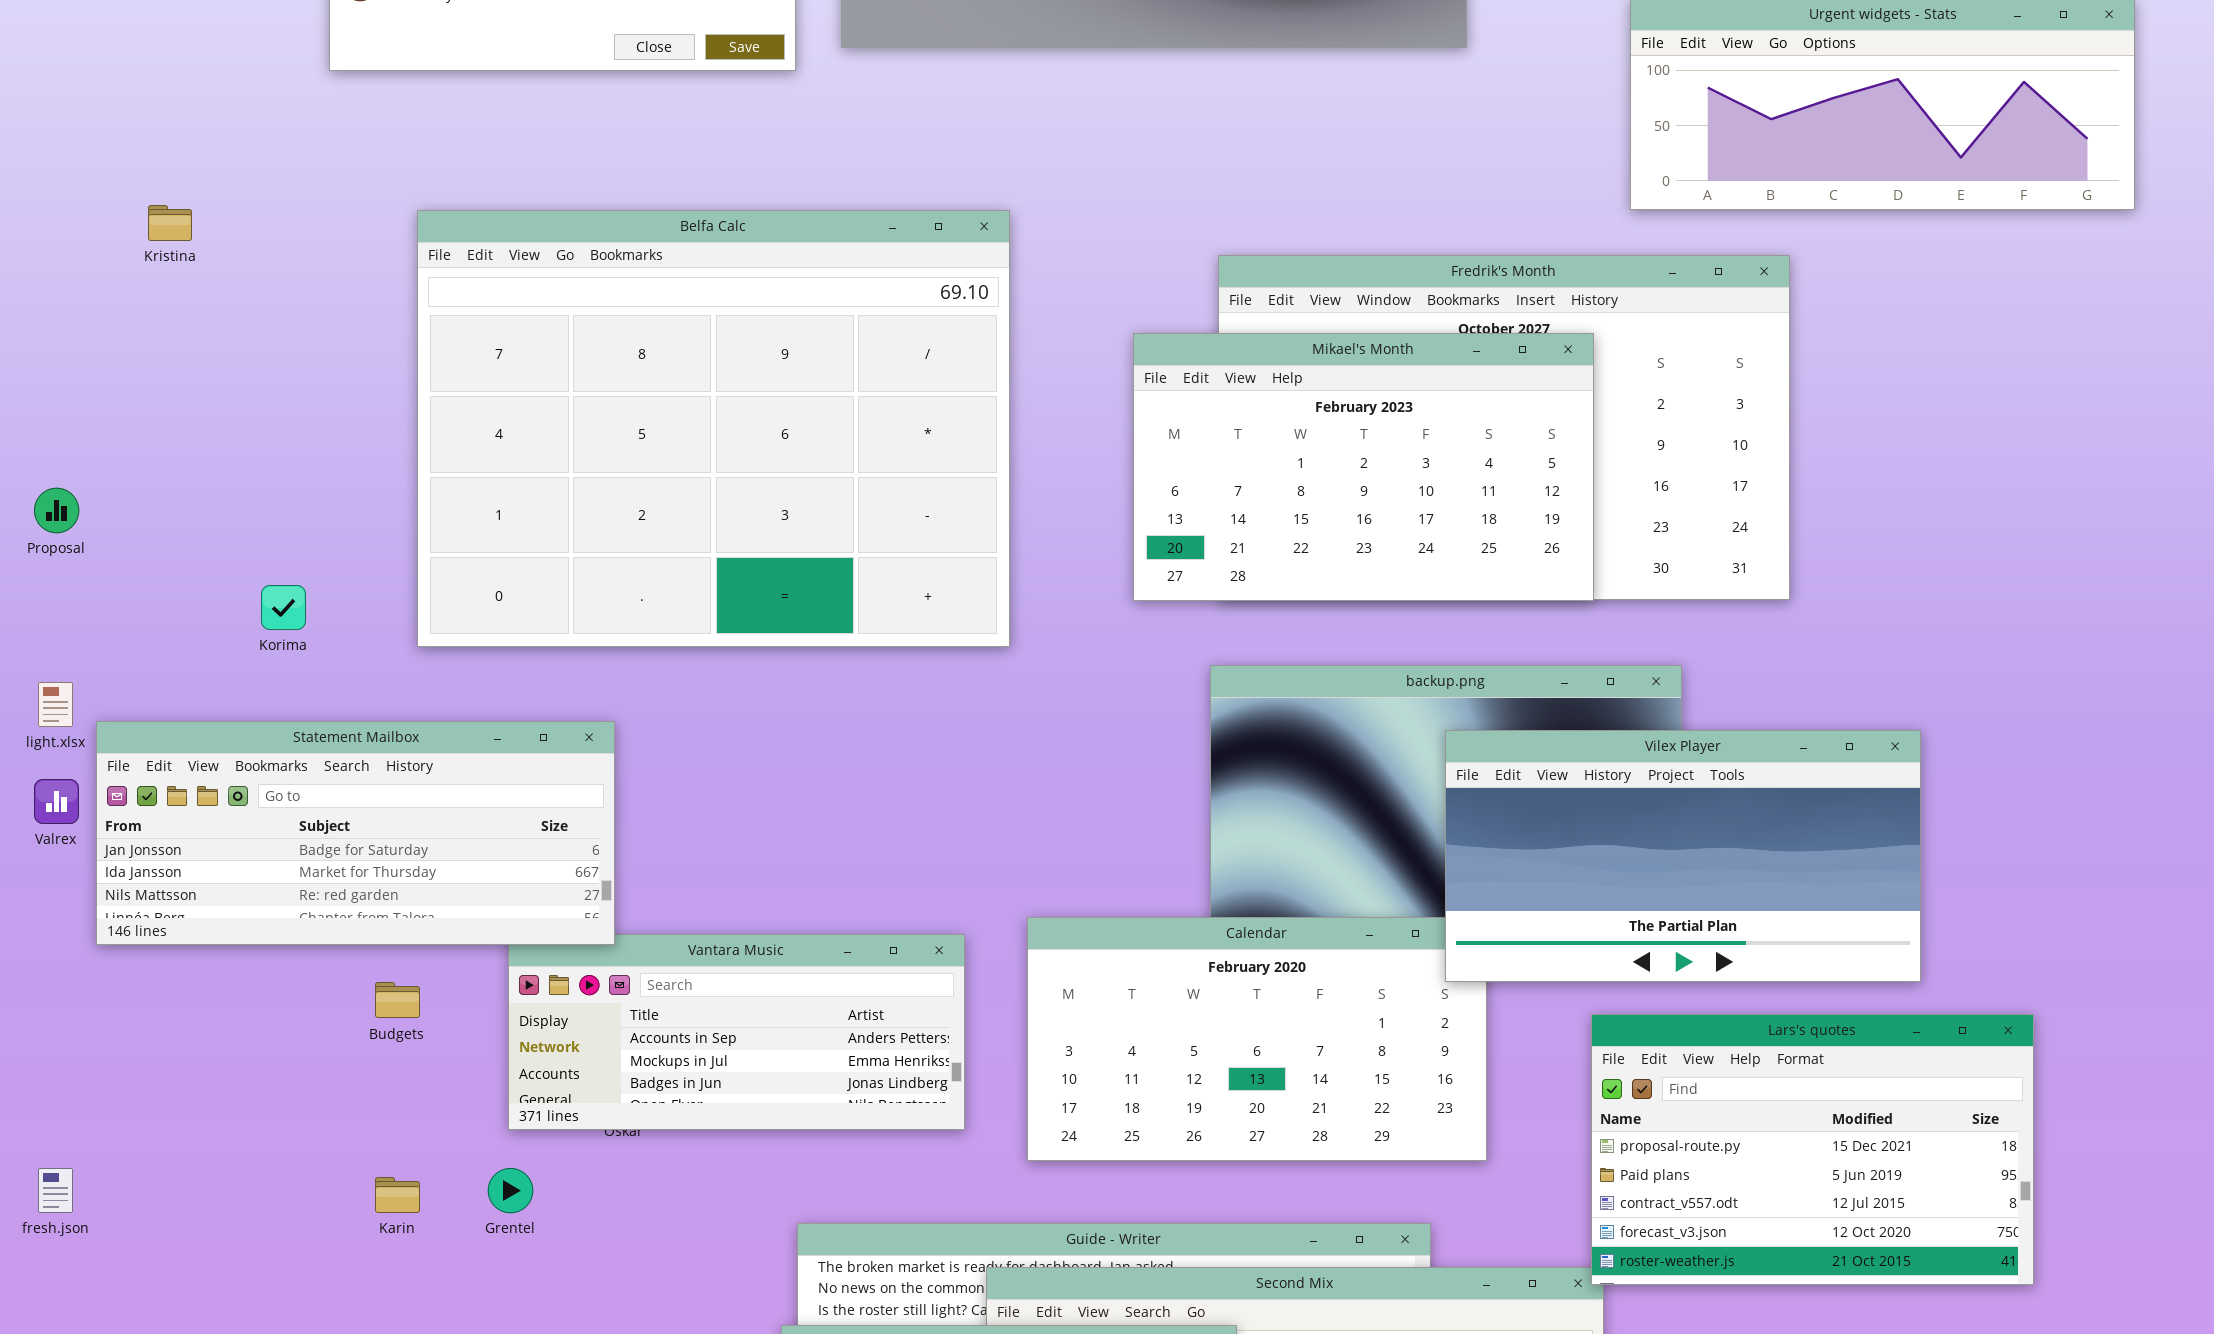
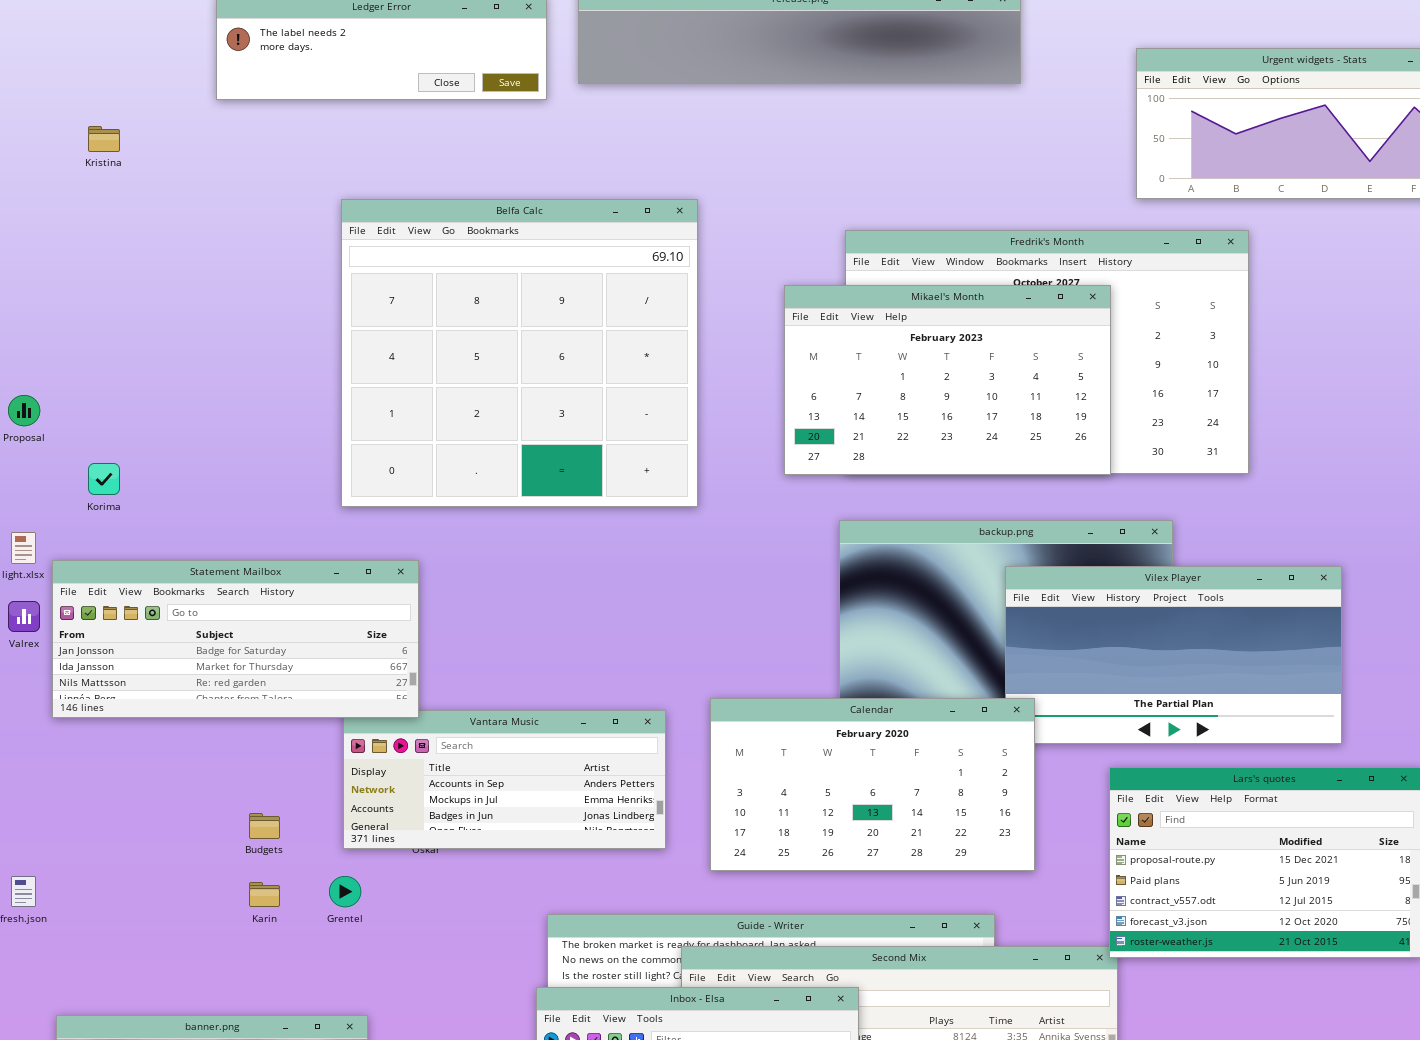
Kristina: [148,205,192,241] -> [88,126,120,152], moved
Belfa Calc: [417,210,1010,647] -> [341,199,698,507], resized
Korima: [261,585,306,630] -> [88,463,120,495], moved
Calendar: [1027,917,1487,1161] -> [710,698,1035,871], raised
Budgets: [375,982,420,1018] -> [249,813,280,839], moved

